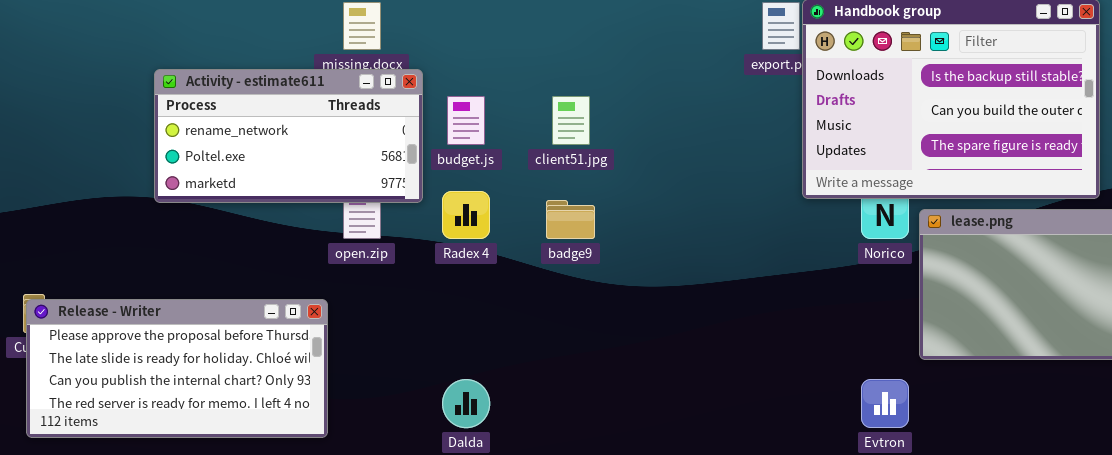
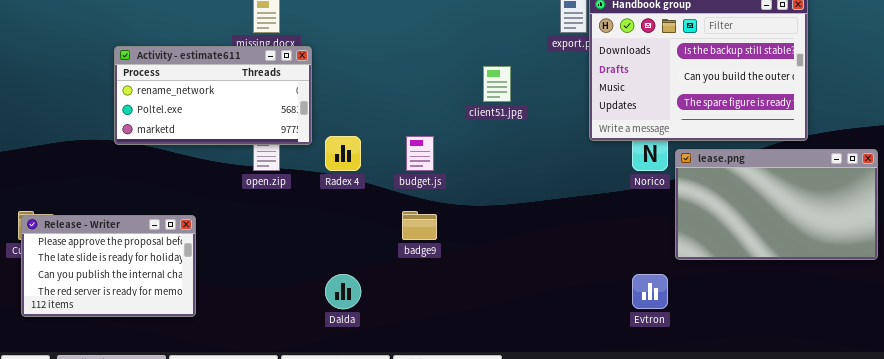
budget.js: [447,96,485,145] -> [406,136,434,171], moved
client51.jpg: [552,96,590,145] -> [483,66,511,102], moved
badge9: [546,200,595,239] -> [402,211,437,240], moved
Release - Writer: [26,299,328,438] -> [21,215,196,317], resized

